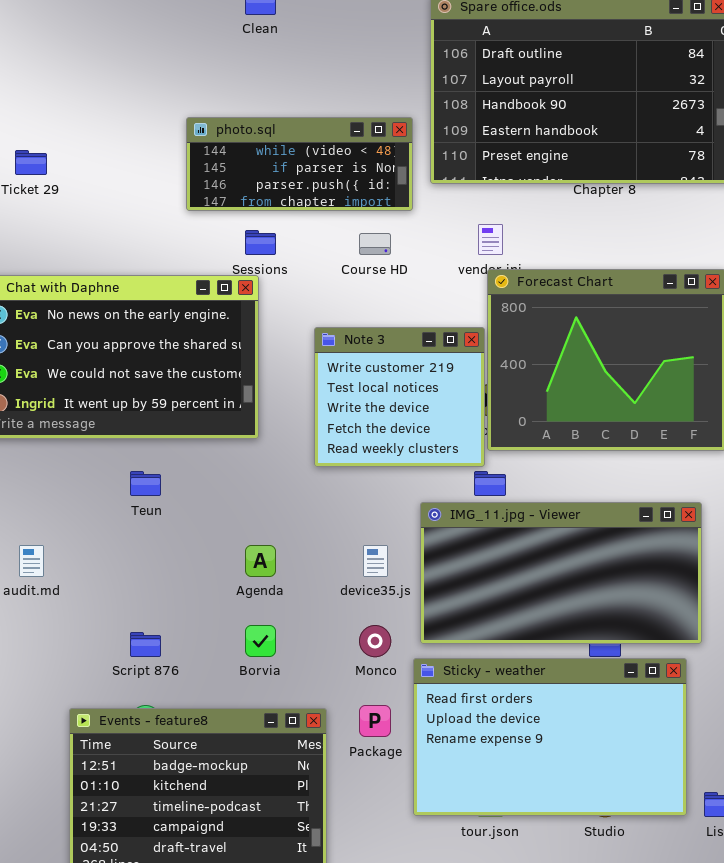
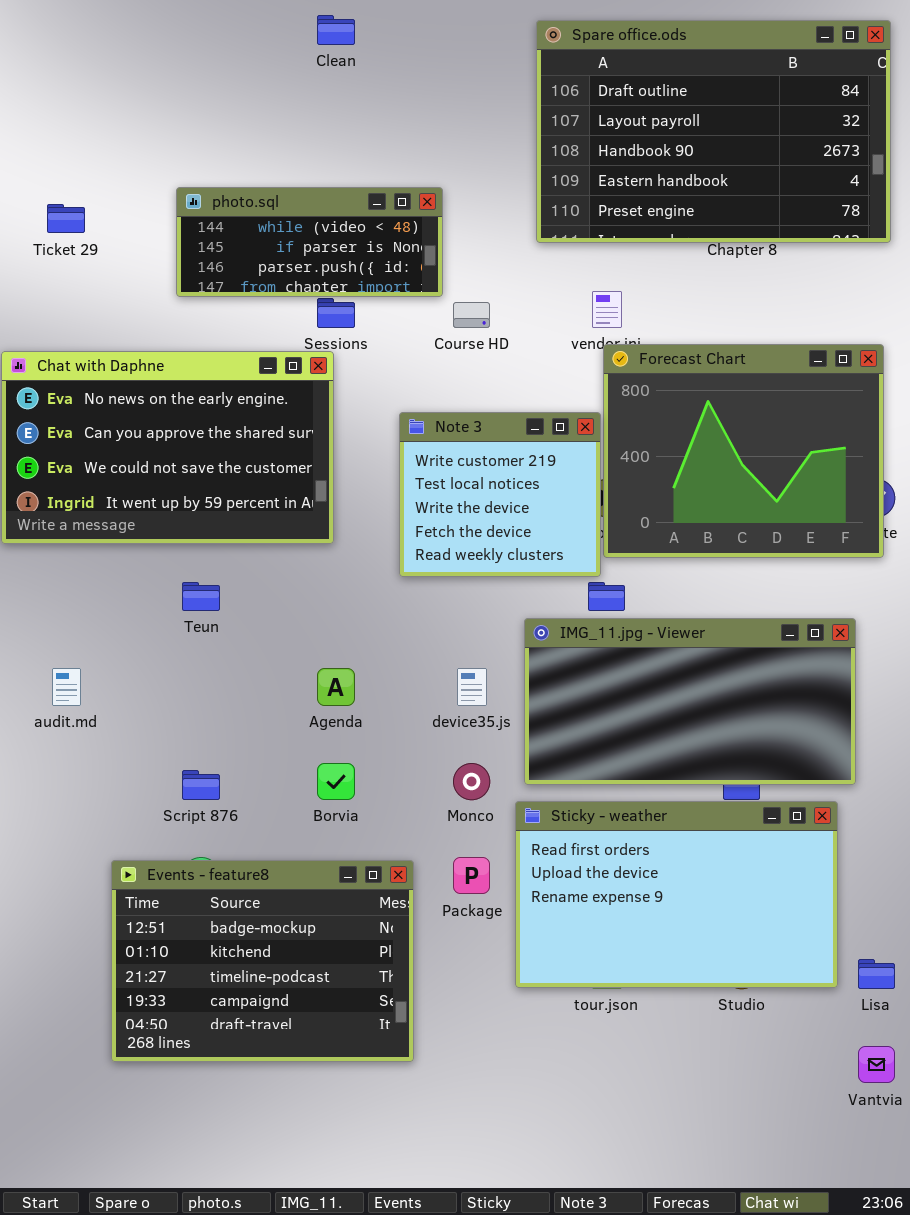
photo.sql: [186,117,413,211] -> [176,187,443,297], moved

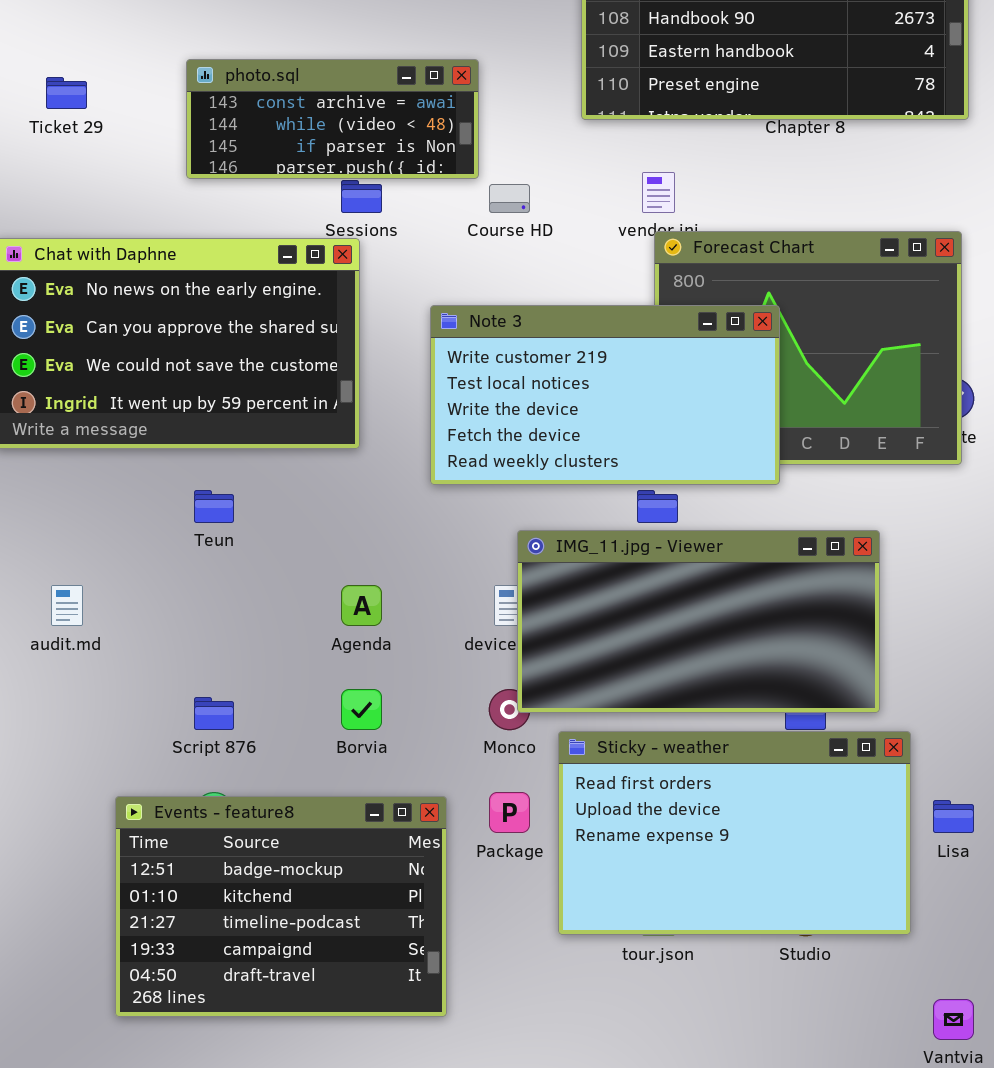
photo.sql: [176,187,443,297] -> [186,59,479,179], scrolled up 1 row
Note 3: [399,412,601,577] -> [430,305,780,485], resized
IMG_11.jpg - Viewer: [524,618,856,785] -> [517,530,880,713], moved
Lisa: [858,959,895,989] -> [933,800,974,833], moved

